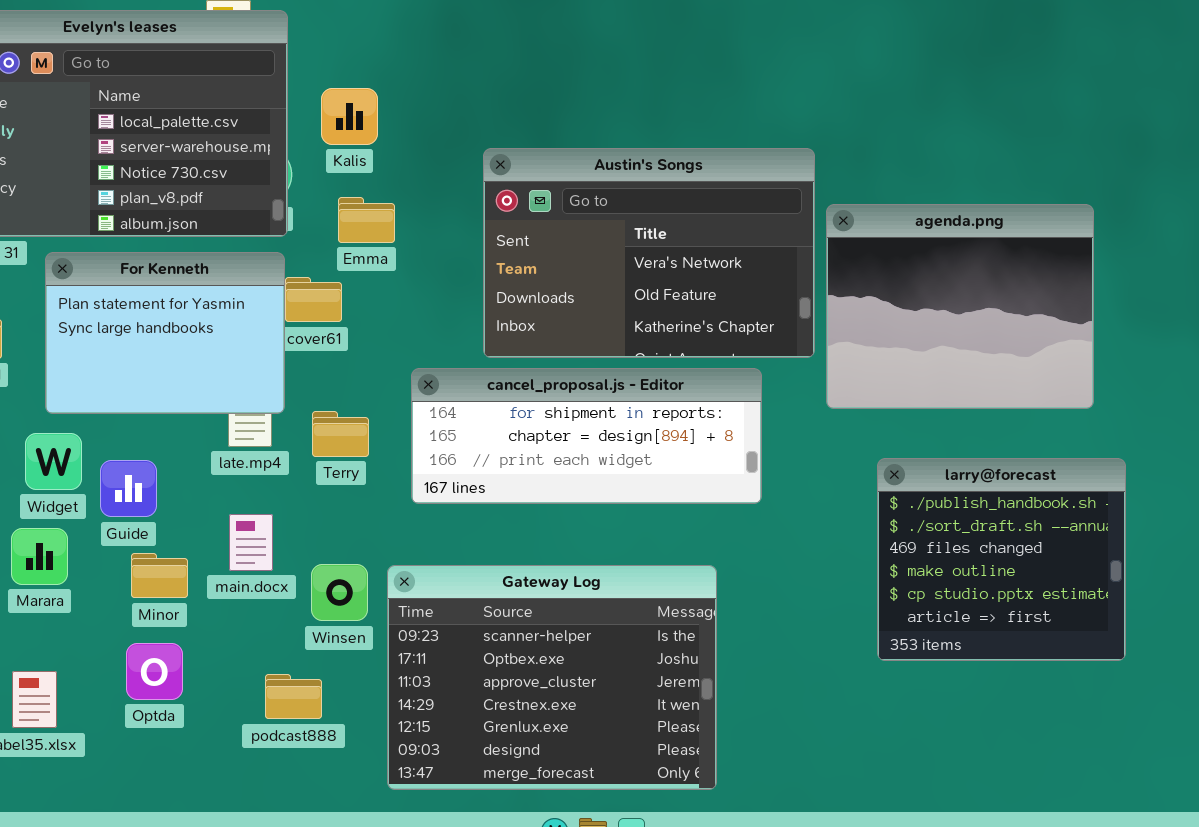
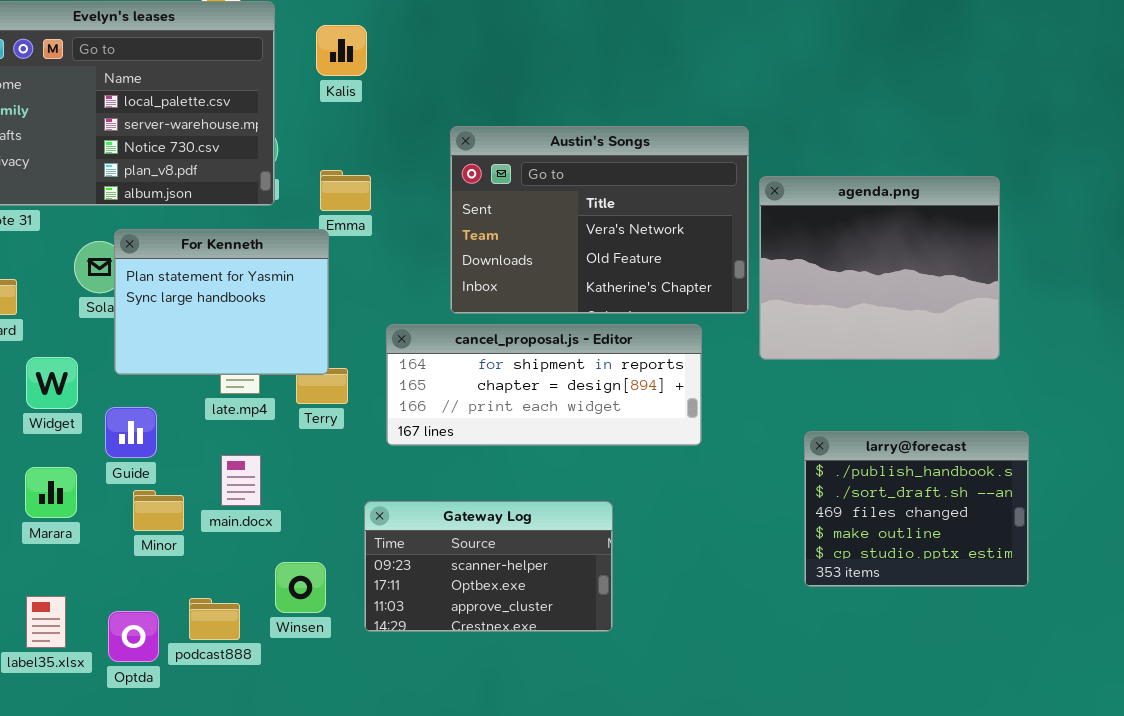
Kalis: [321,88,378,145] -> [316,25,367,76], moved
For Kenneth: [45,252,285,414] -> [114,229,329,375], moved
Widget: [25,433,82,490] -> [26,357,78,409], moved
larry@forecast: [877,458,1126,661] -> [804,431,1029,587], resized
Winsen: [311,564,368,621] -> [275,562,326,613], moved
Gateway Log: [387,565,717,790] -> [364,501,613,632], resized
Optda: [126,643,183,700] -> [108,611,159,662], moved
podcast888: [265,674,322,719] -> [189,598,240,640], moved

